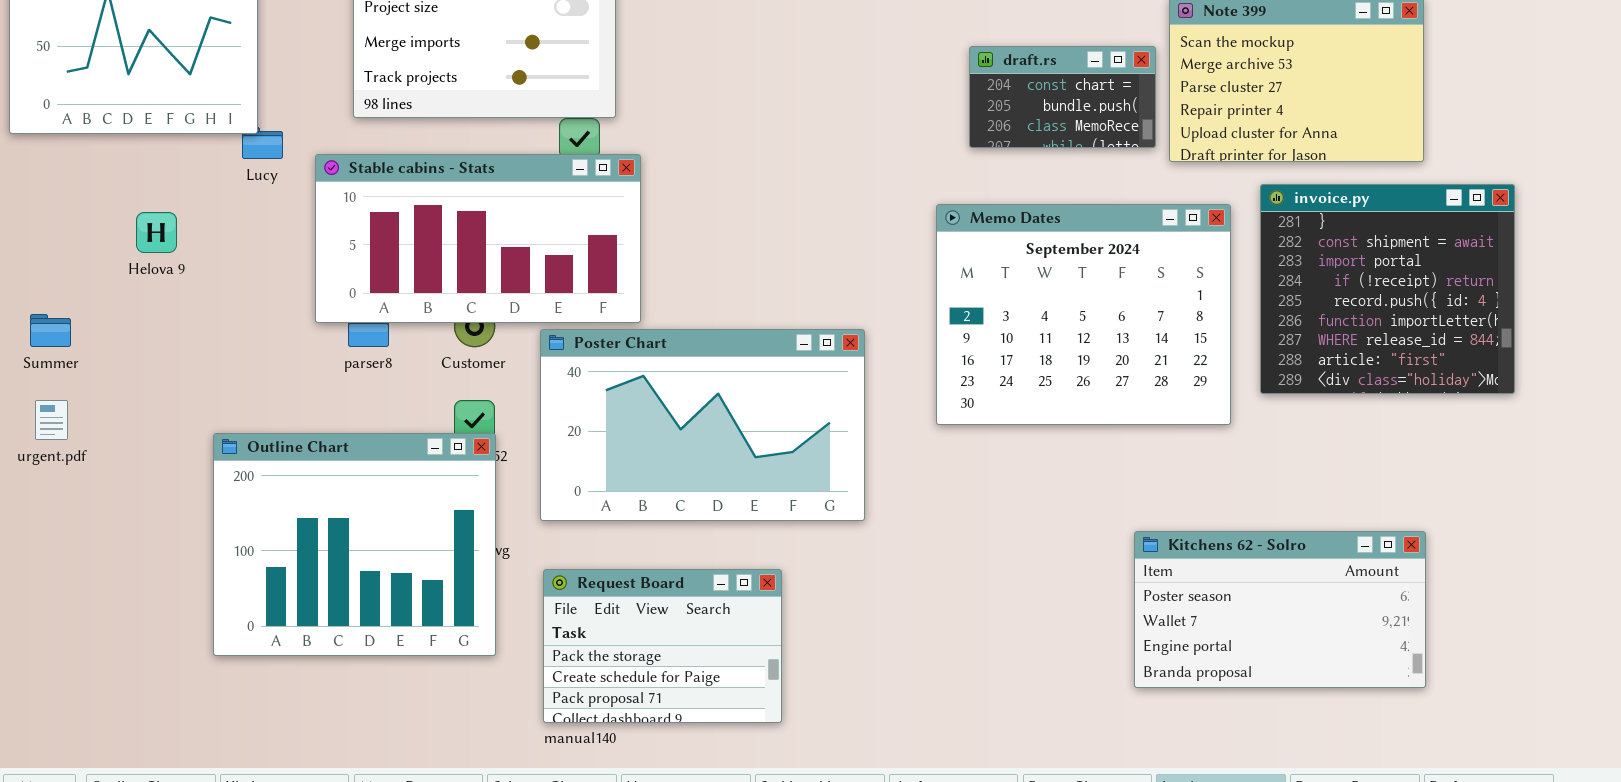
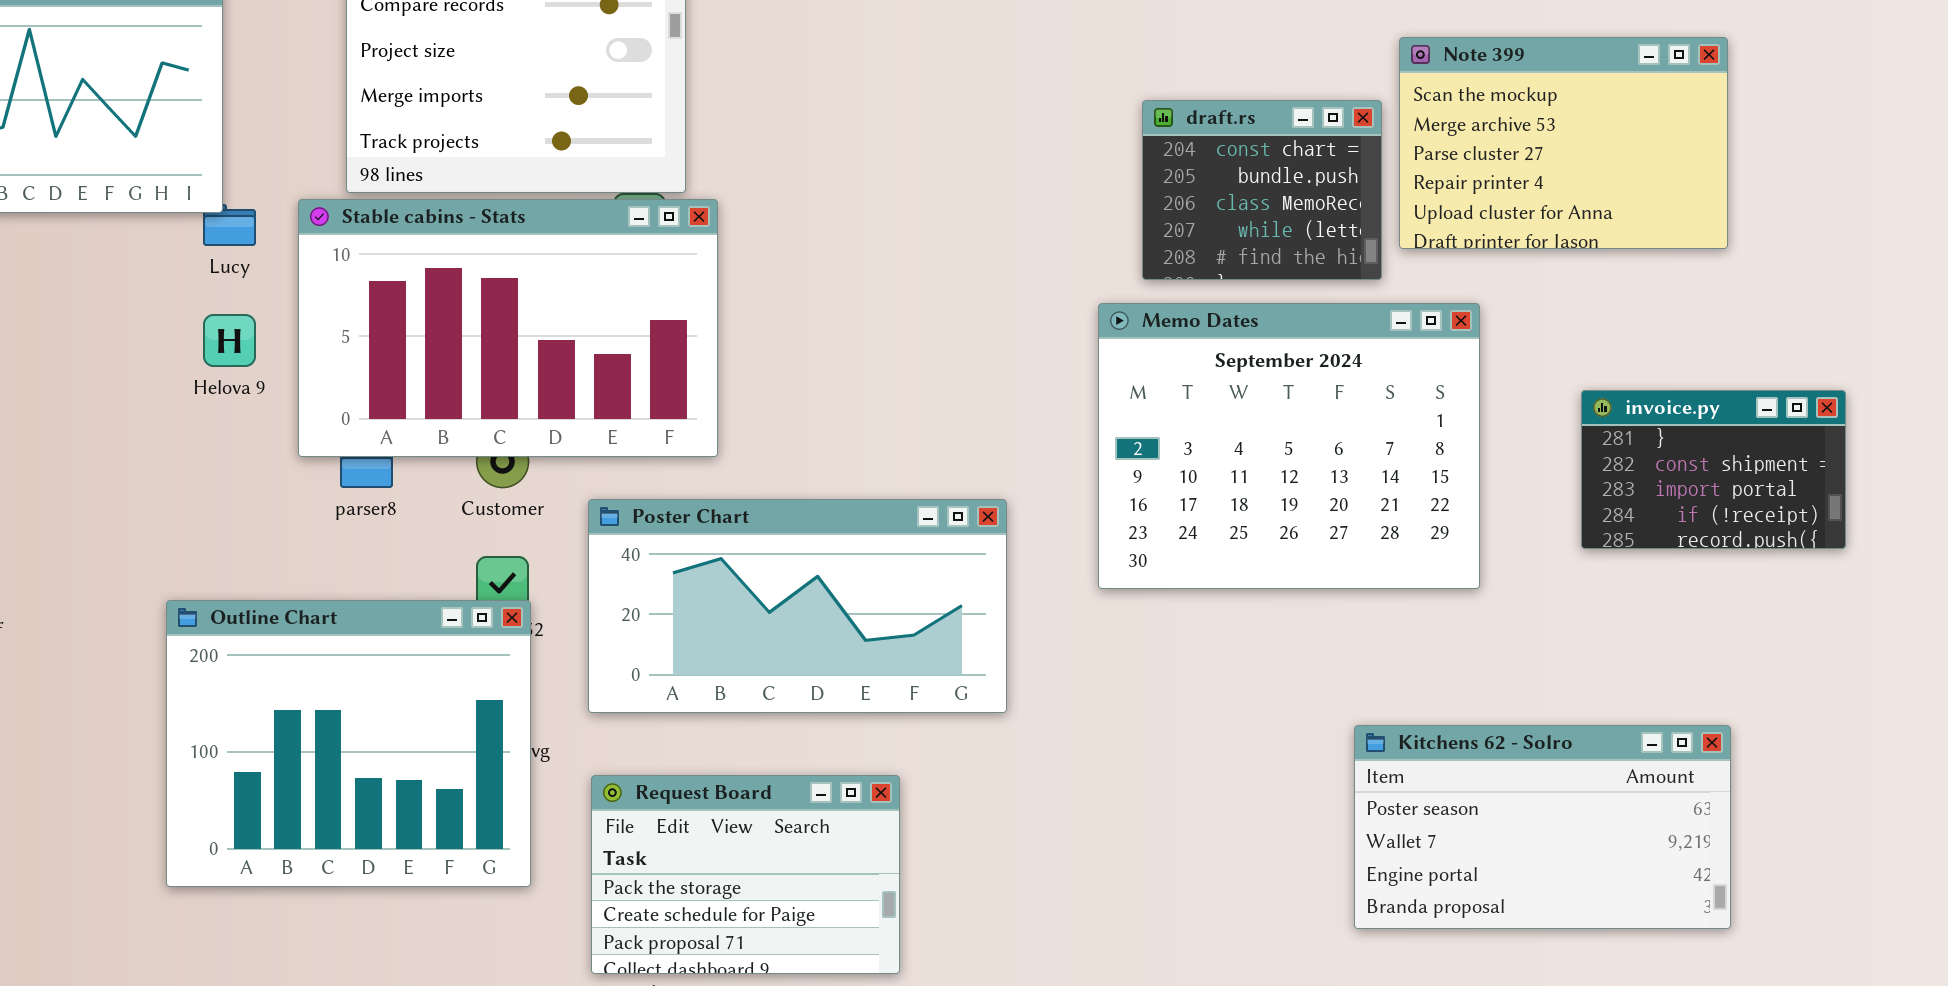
draft.rs: [969,46,1156,148] -> [1142,100,1382,280], resized
Stable cabins - Stats: [315,154,641,323] -> [298,199,718,457], resized
invoice.py: [1260,184,1515,394] -> [1581,390,1846,549], resized
Helova 9: [136,212,177,253] -> [203,314,256,367], moved
Poster Chart: [540,329,865,521] -> [588,499,1007,713], resized

